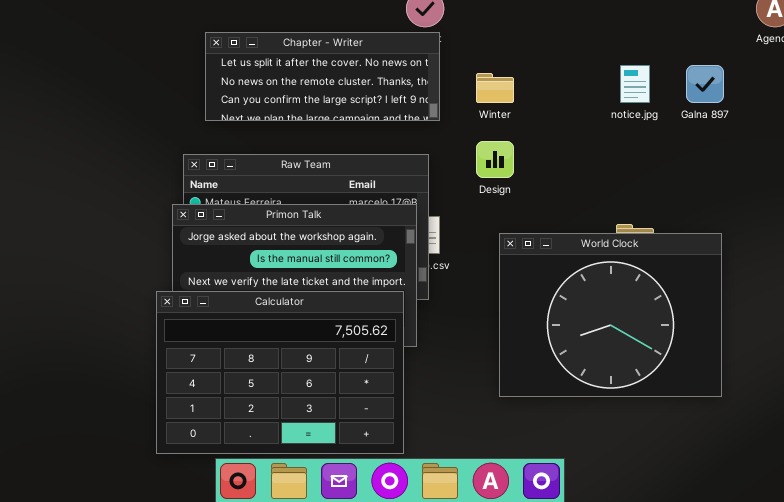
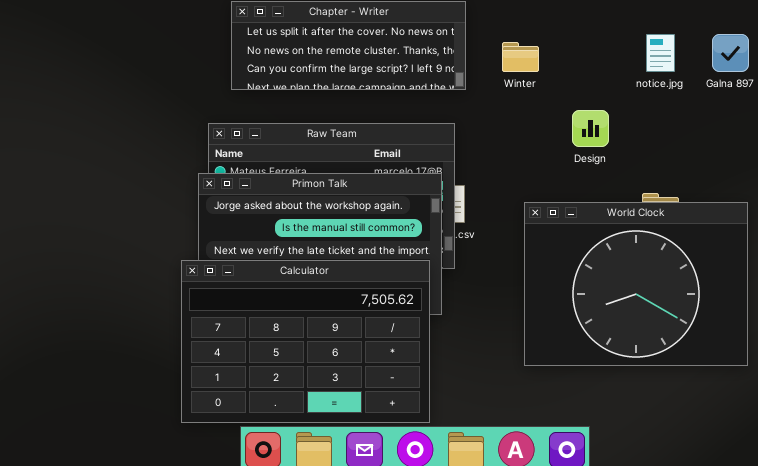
Design: [476,141,514,178] -> [572,110,609,147], moved

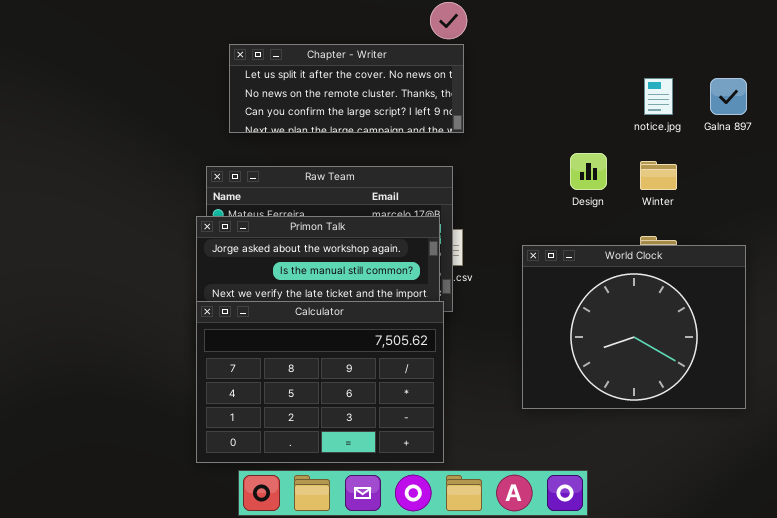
Winter: [502,42,539,72] -> [640,161,677,190], moved
Calculator: [181,260,430,423] -> [196,301,444,463], moved

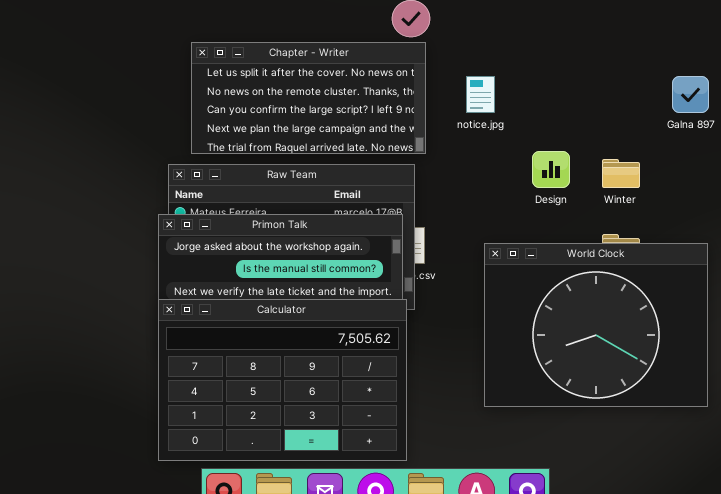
Chapter - Writer: [229,44,464,133] -> [191,42,426,154], resized
notice.jpg: [644,78,673,115] -> [466,76,495,113], moved

